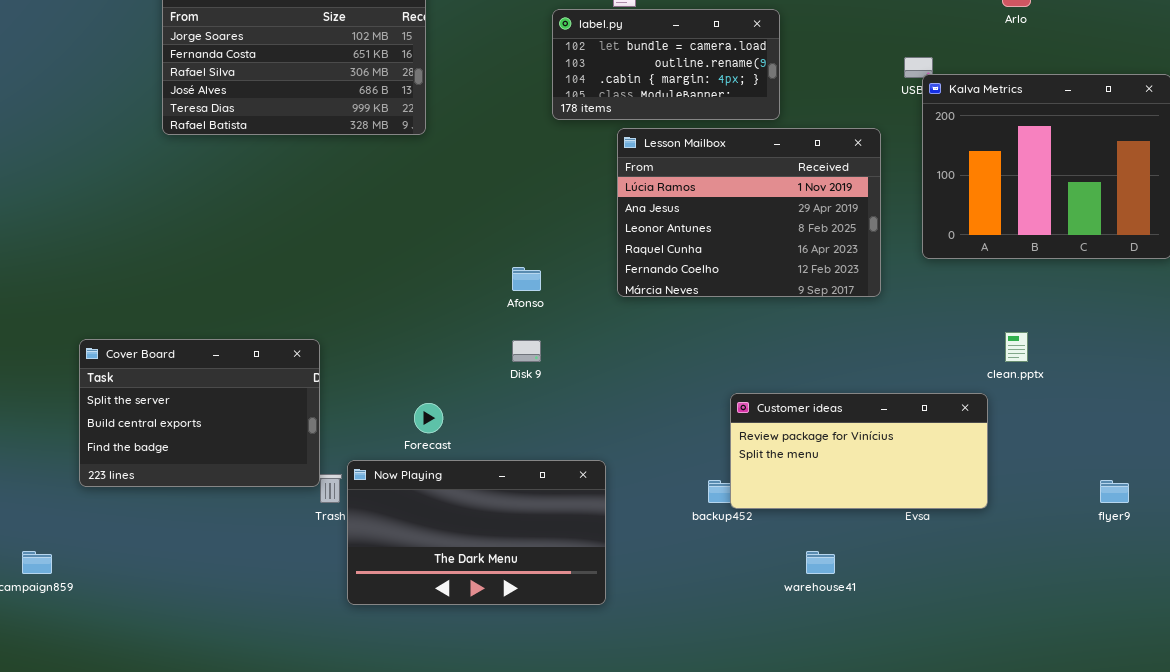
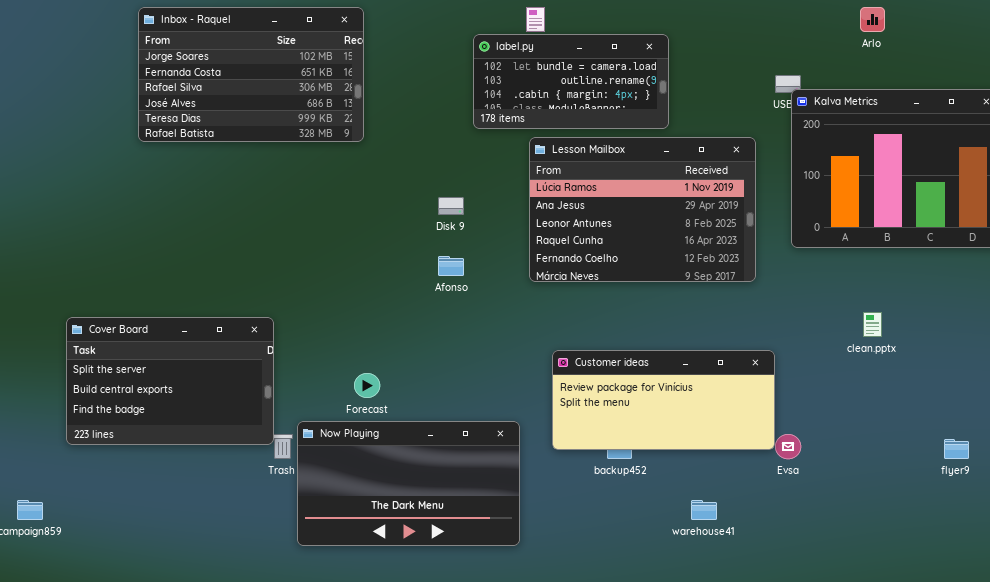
Disk 9: [512,340,541,362] -> [438,197,464,215], moved
Customer ideas: [730,393,988,509] -> [552,350,775,450], moved

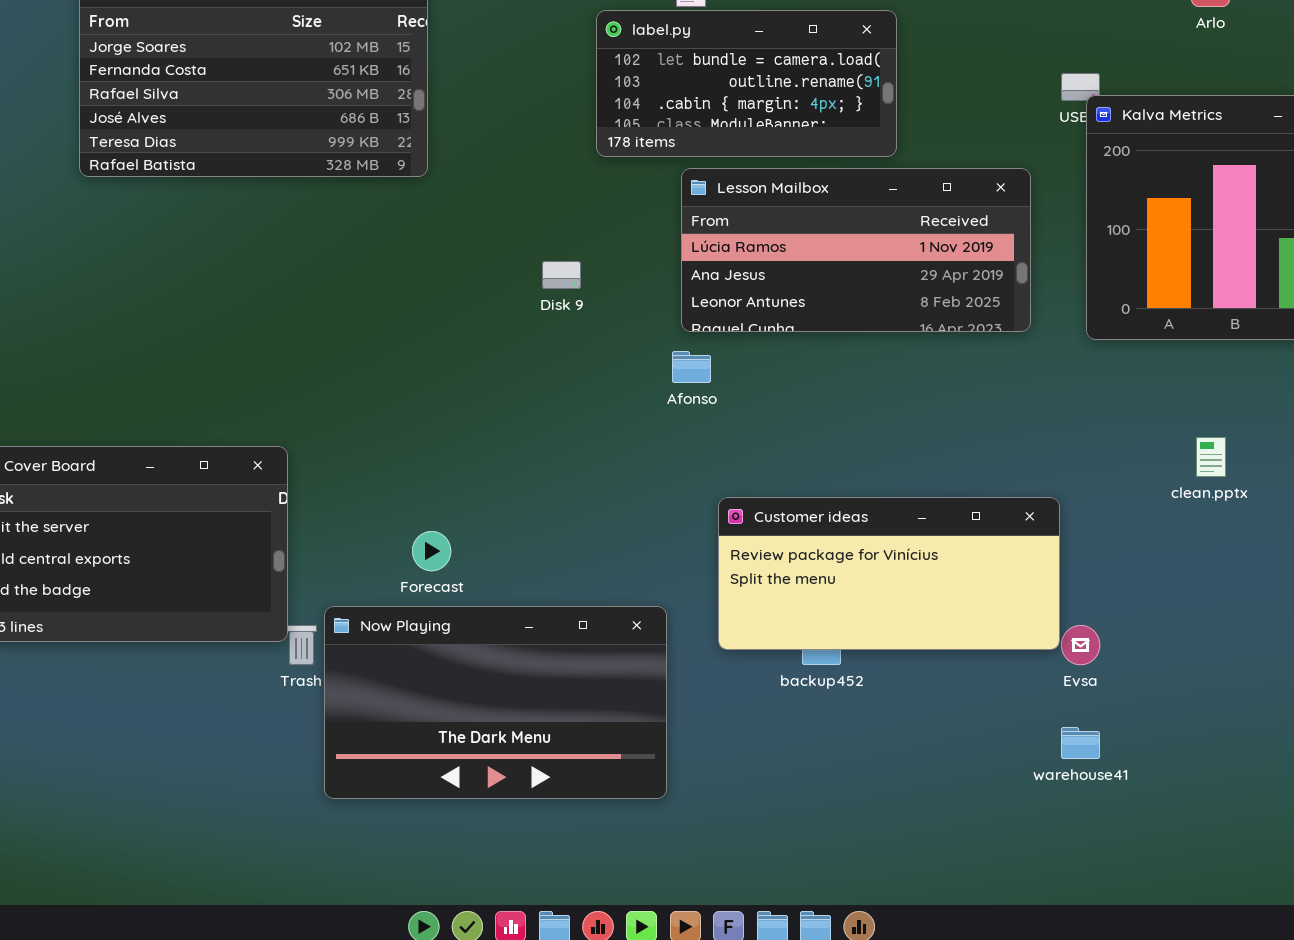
Lesson Mailbox: [529,137,756,282] -> [681,168,1031,332], resized
Afonso: [438,256,464,276] -> [672,351,711,383], moved
warehouse41: [691,500,717,520] -> [1061,727,1100,759], moved

